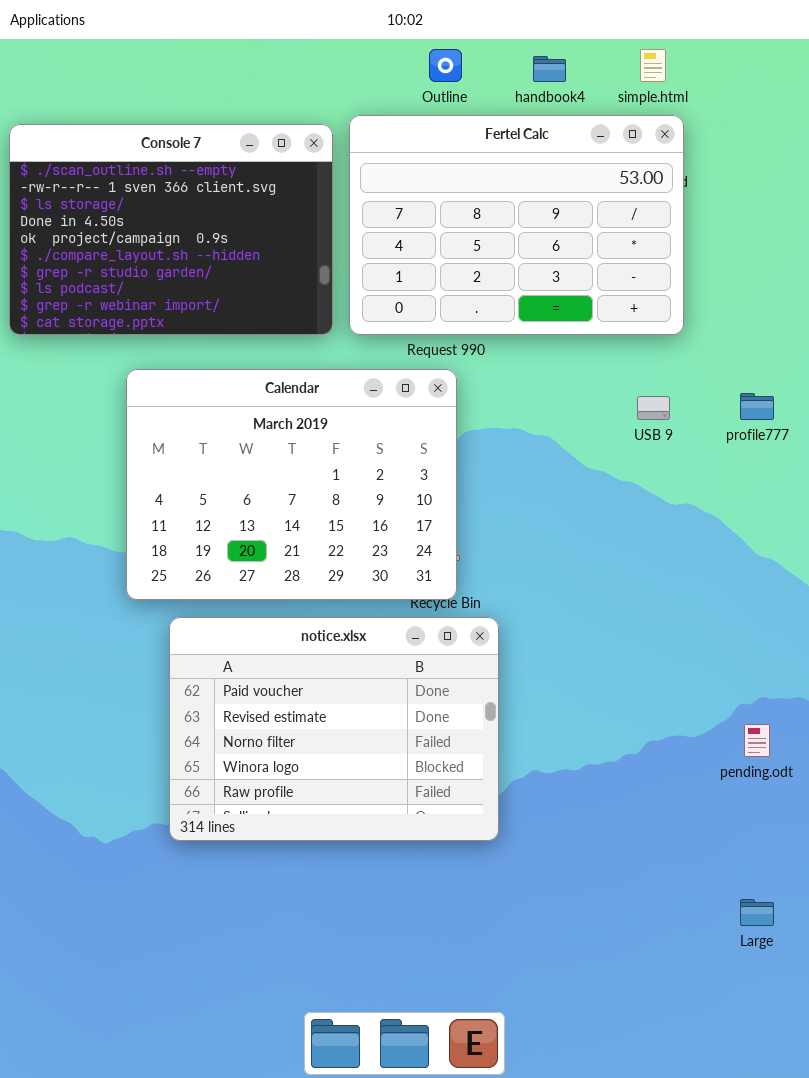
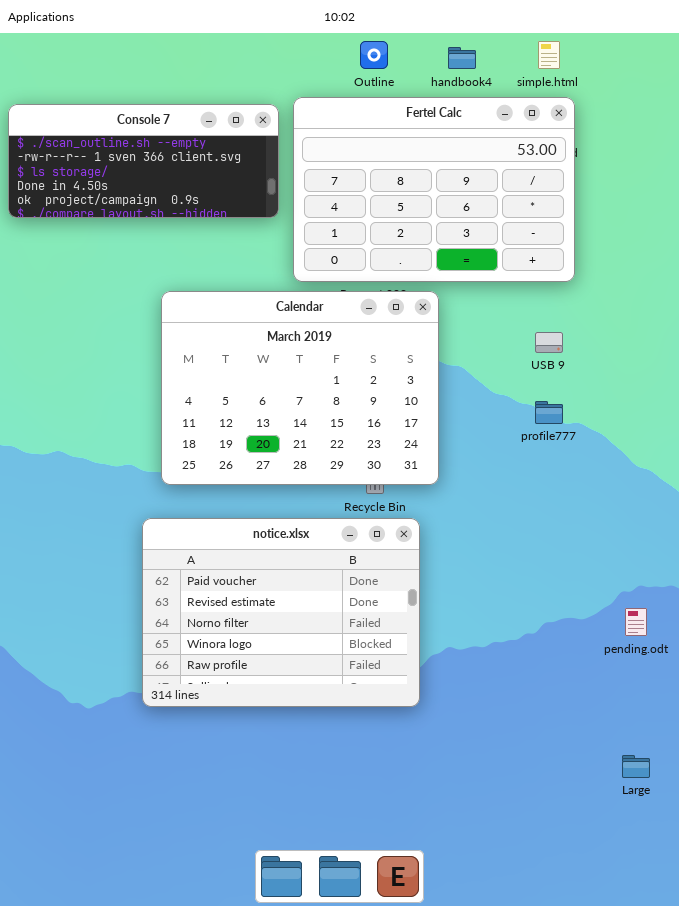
Console 7: [9,124,333,335] -> [8,104,279,218], resized
Calendar: [126,369,457,600] -> [161,291,439,485], moved
profile777: [740,393,774,420] -> [535,401,563,424], moved

